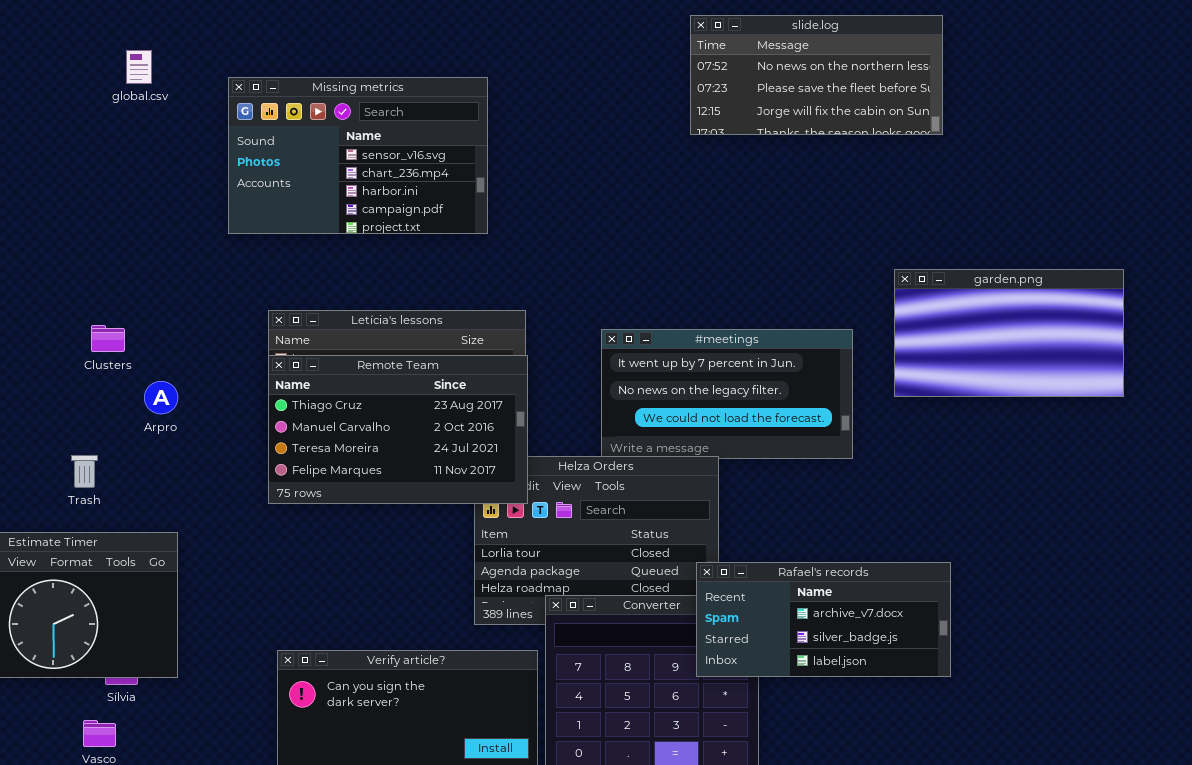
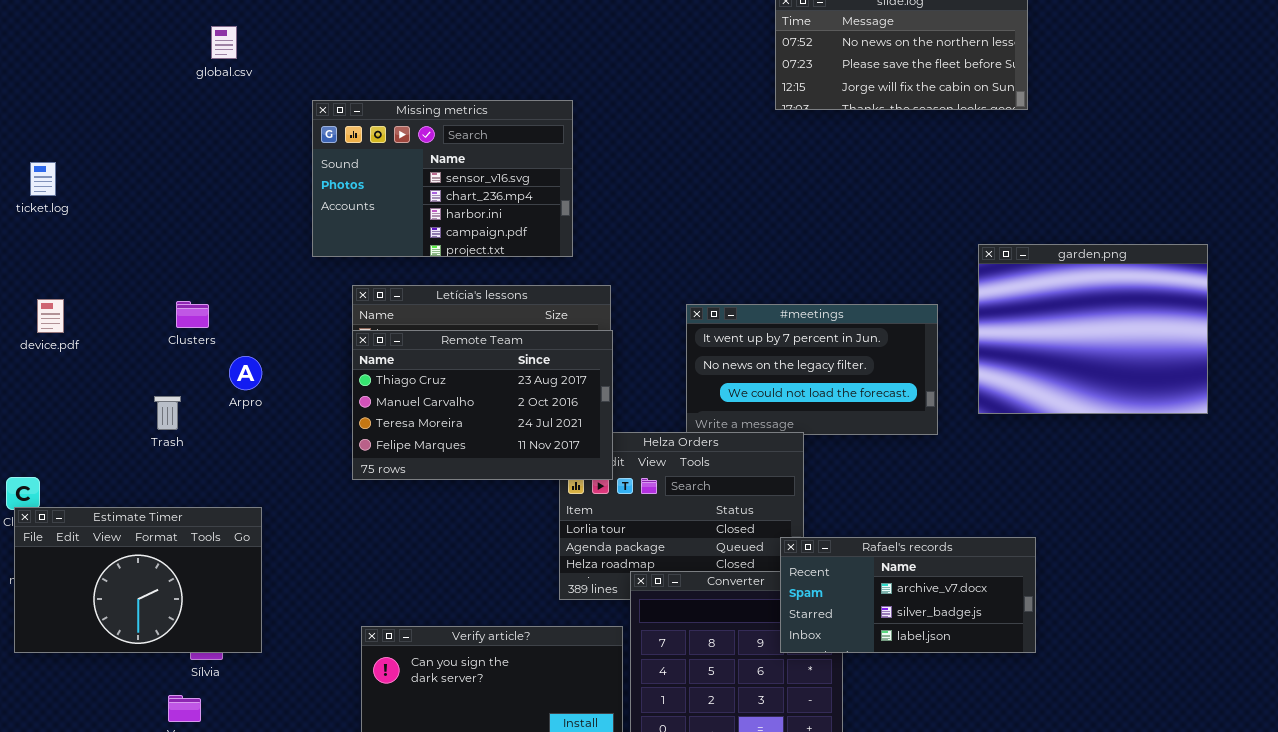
Missing metrics: [228,77,488,234] -> [312,100,573,257], moved
garden.png: [894,269,1124,397] -> [978,244,1208,414], resized
Trash: [71,455,98,488] -> [154,396,181,430], moved

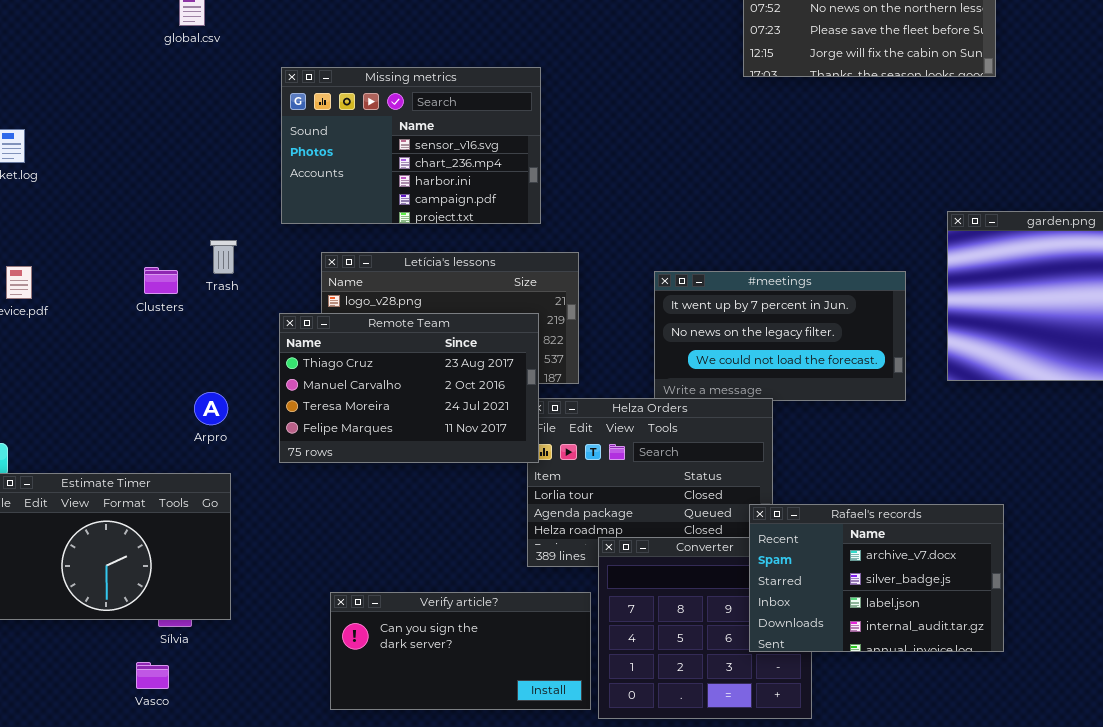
Remote Team: [352,330,613,480] -> [279,313,539,463], moved
Arpro: [229,356,262,390] -> [194,392,228,425], moved
Trash: [154,396,181,430] -> [210,240,237,274], moved
Rafael's records: [780,537,1036,653] -> [749,504,1004,652], resized

